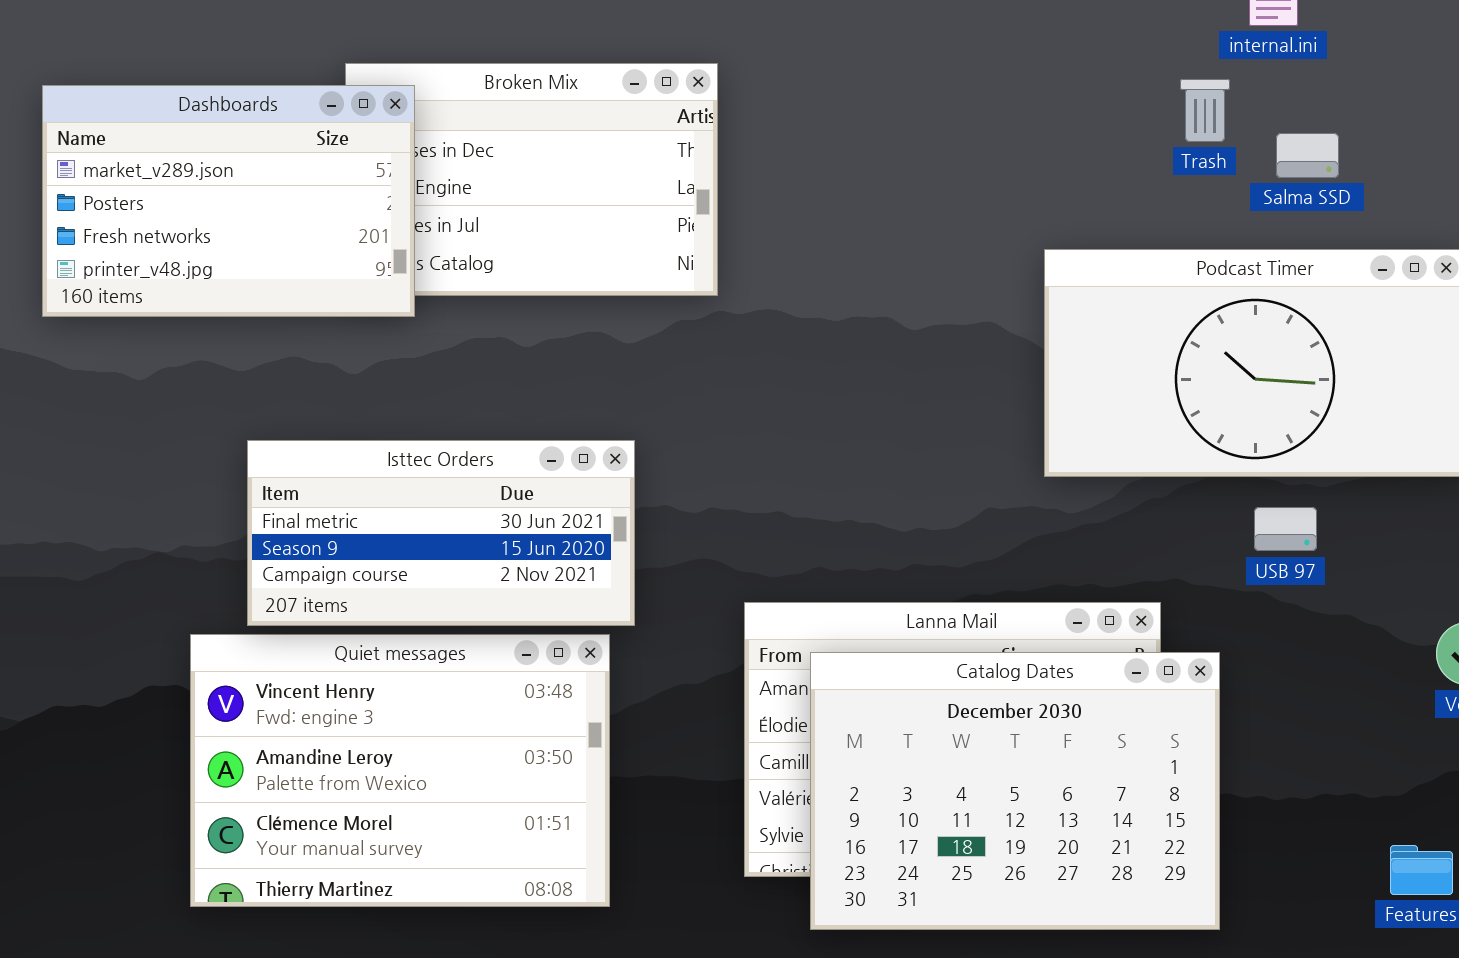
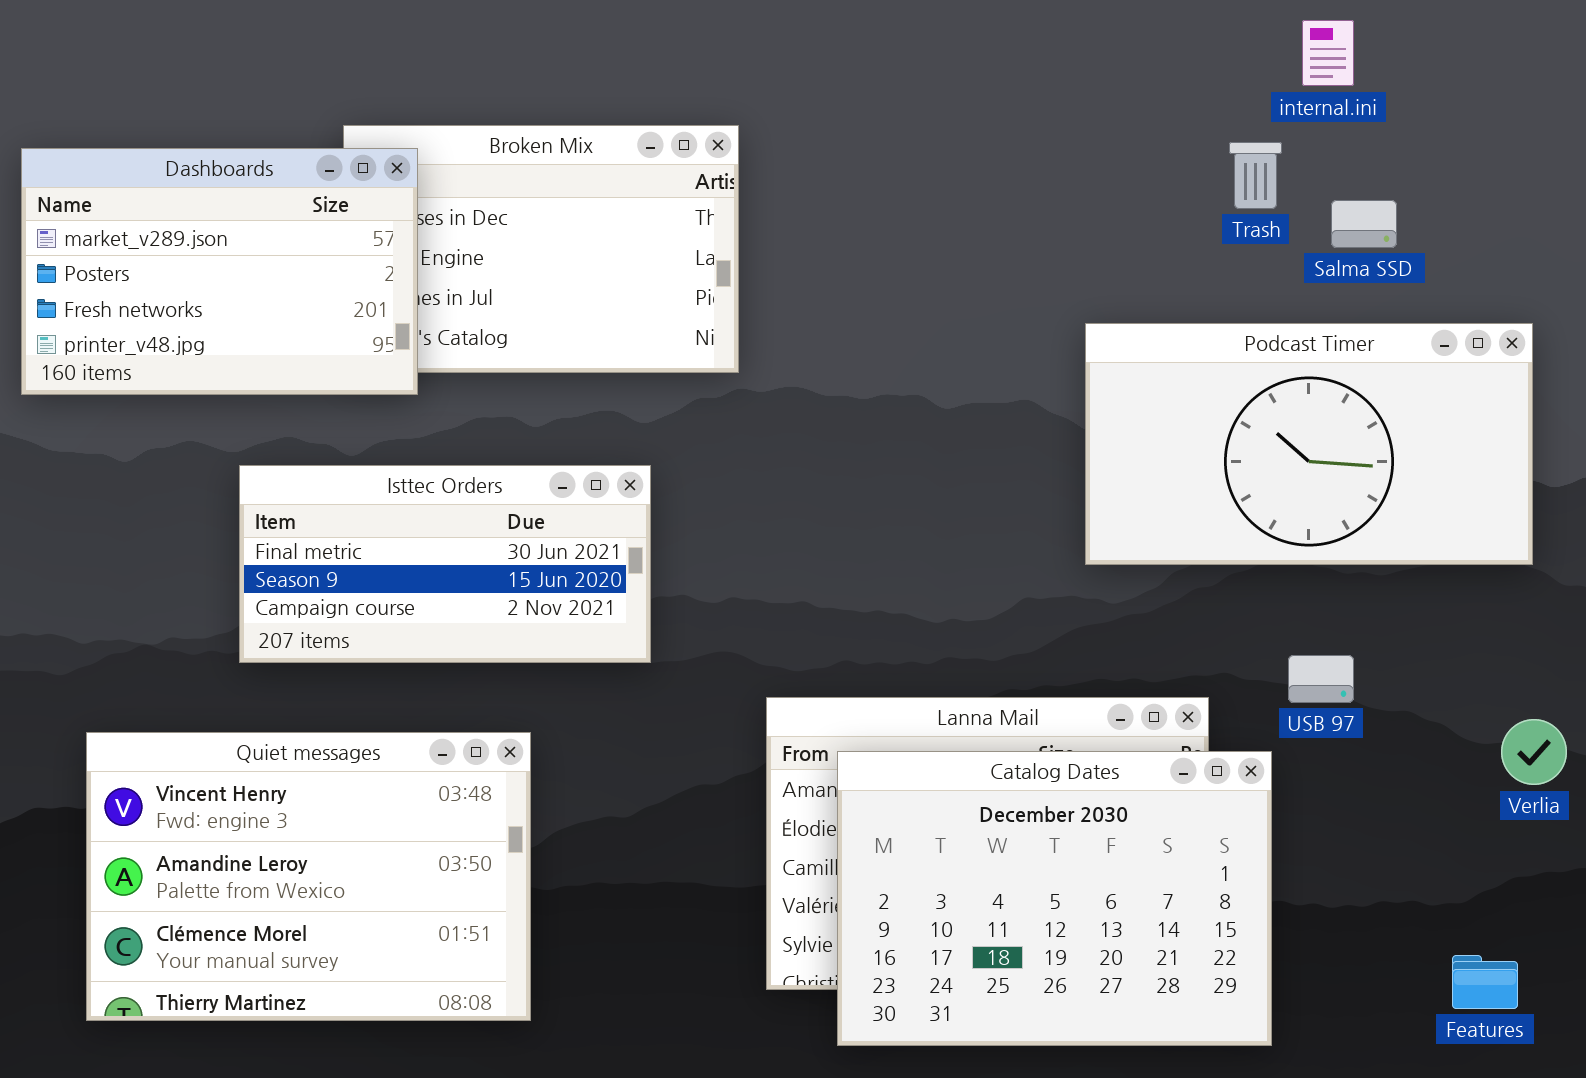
Isttec Orders: [247,440,635,626] -> [239,465,651,663], moved
USB 97: [1254,507,1317,551] -> [1288,655,1354,703], moved
Quiet messages: [190,634,610,907] -> [86,732,531,1021], moved

